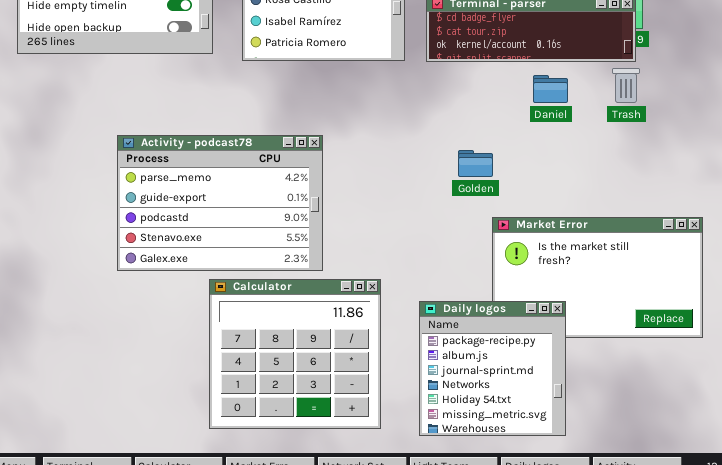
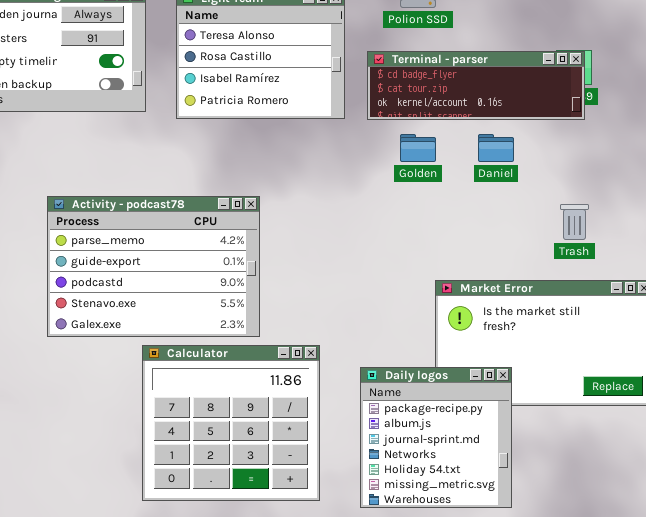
Trash: [612,68,640,103] -> [560,204,589,240], moved
Golden: [458,150,493,177] -> [400,134,436,162], moved

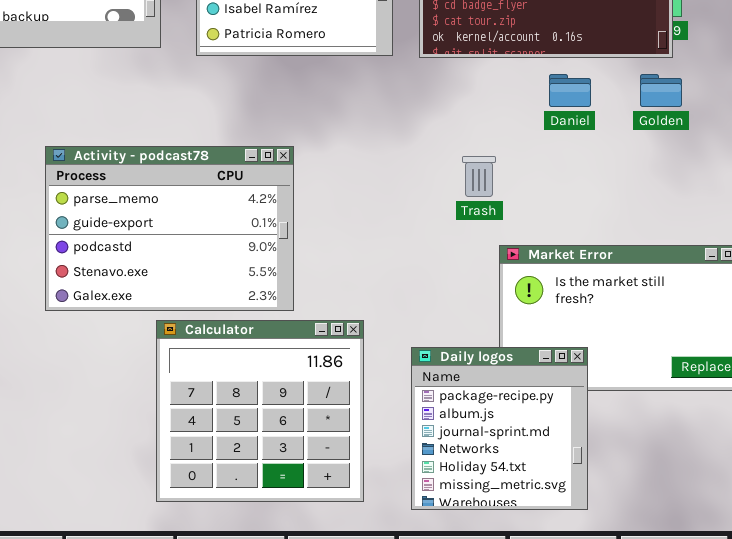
Golden: [400,134,436,162] -> [640,74,682,107], moved
Trash: [560,204,589,240] -> [462,156,496,197], moved

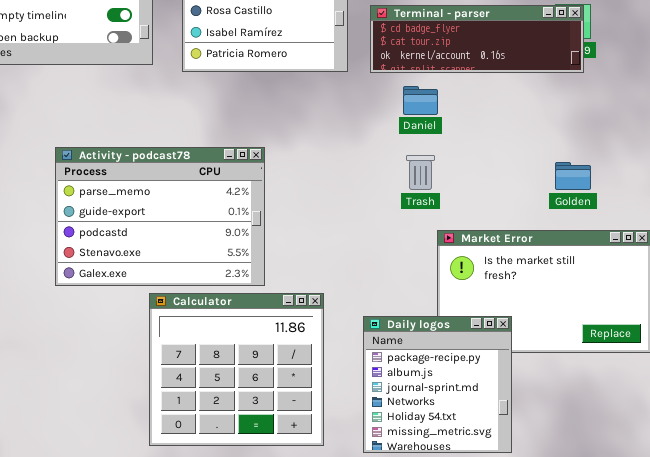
Daniel: [549,74,591,107] -> [403,86,438,115], moved
Golden: [640,74,682,107] -> [555,162,591,190], moved

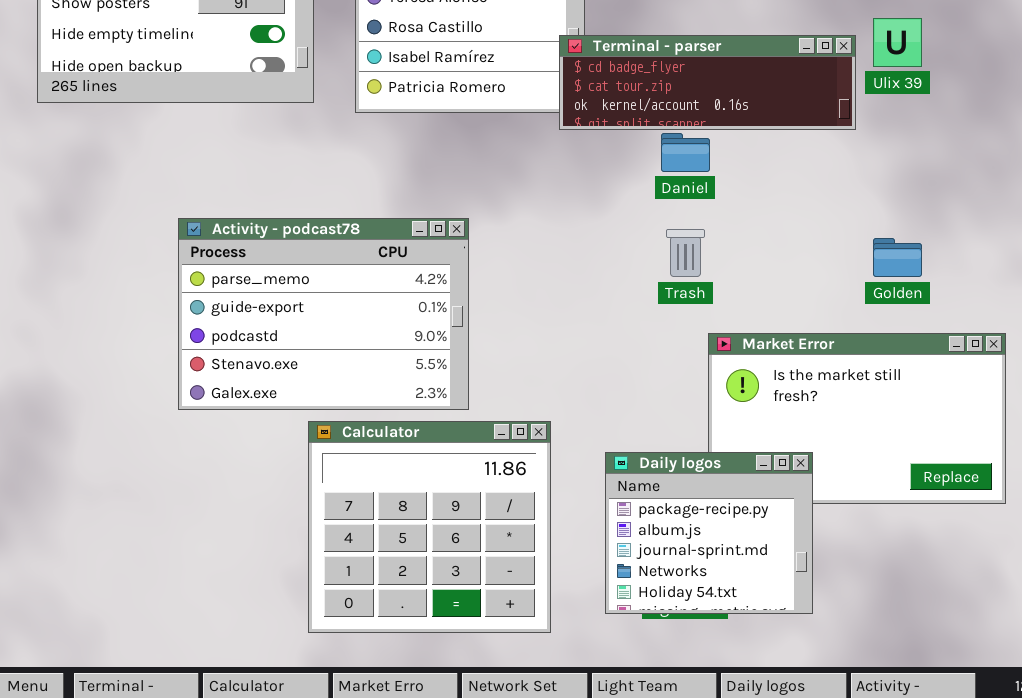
Terminal - parser: [370,5,584,73] -> [559,35,856,130], moved
Daily logos: [363,316,512,453] -> [605,452,813,614], resized

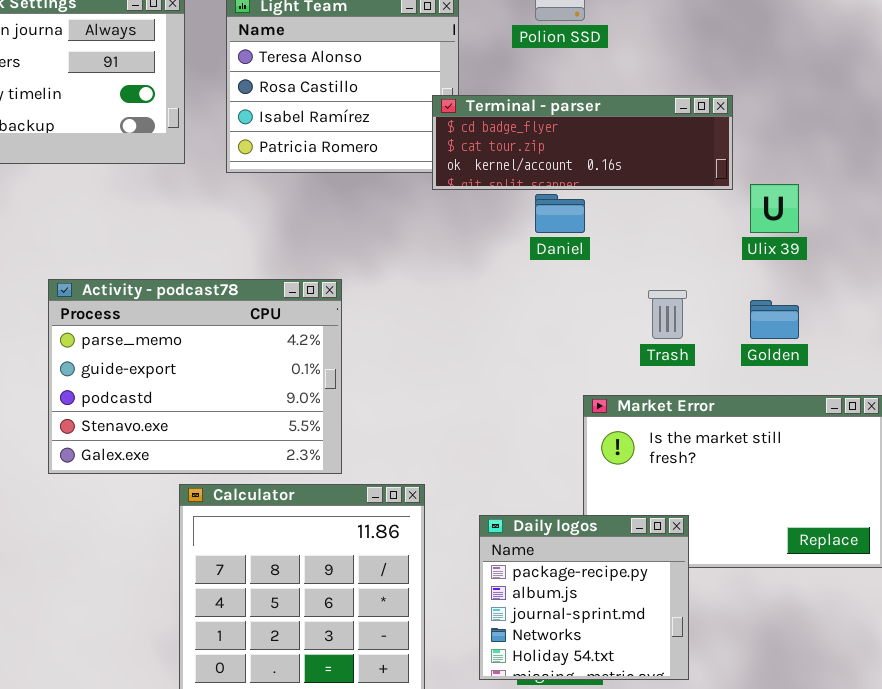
Ulix 39: [873,18,922,67] -> [750,184,799,233], moved
Trash: [666,229,705,277] -> [648,290,687,339], moved

